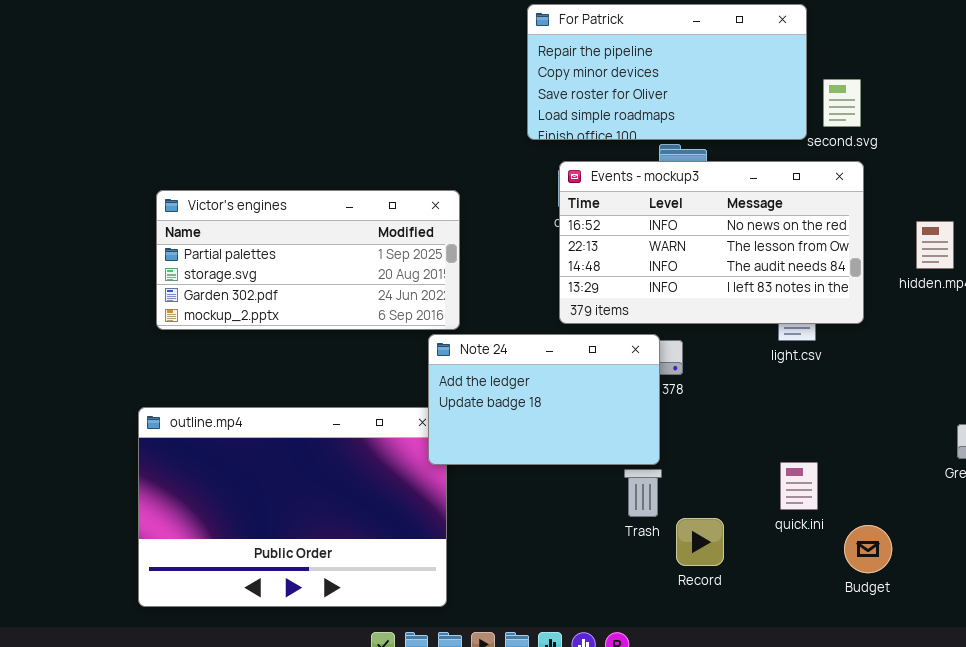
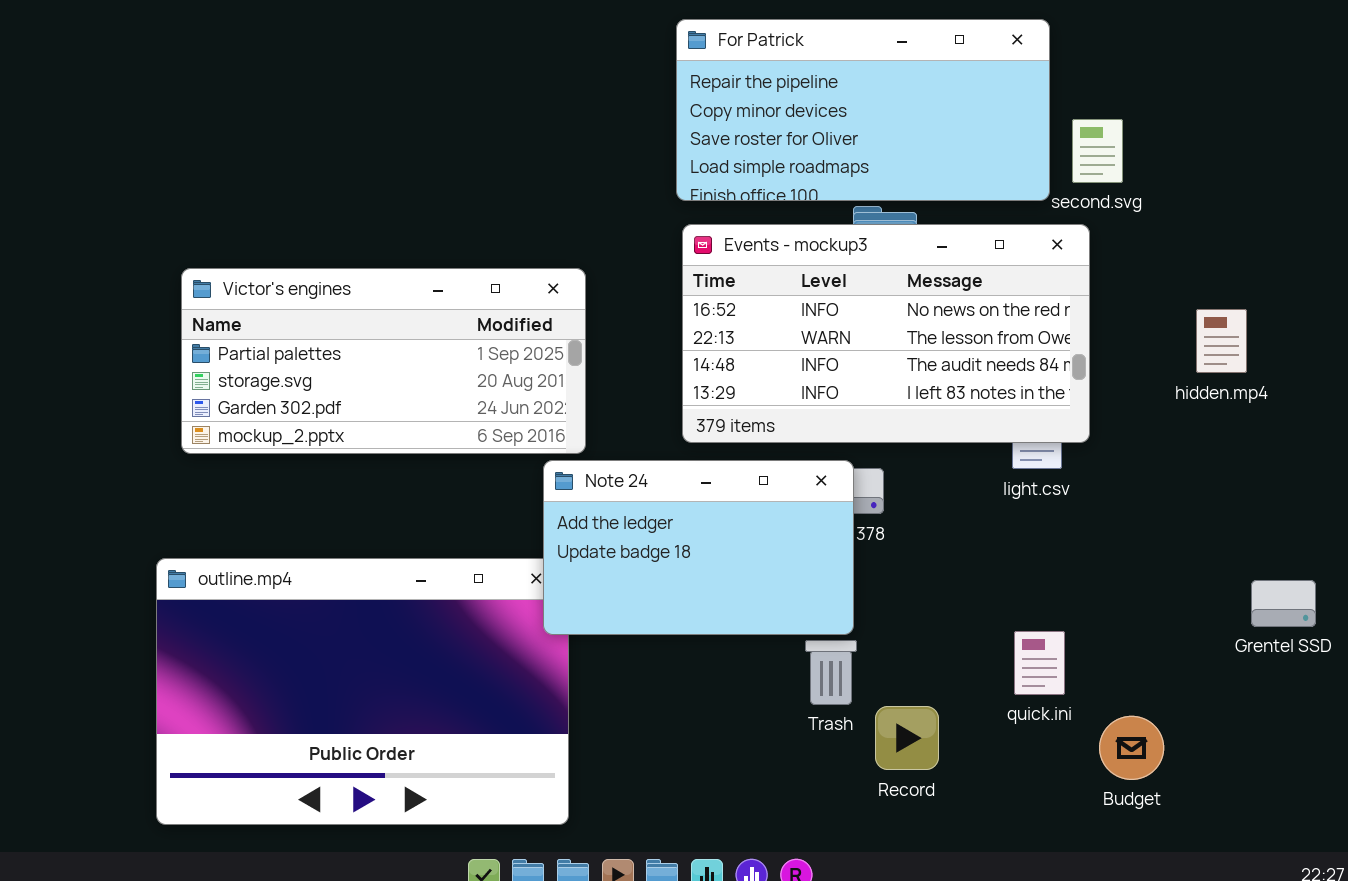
Events - mockup3: [559,161,864,324] -> [682,224,1090,443], moved

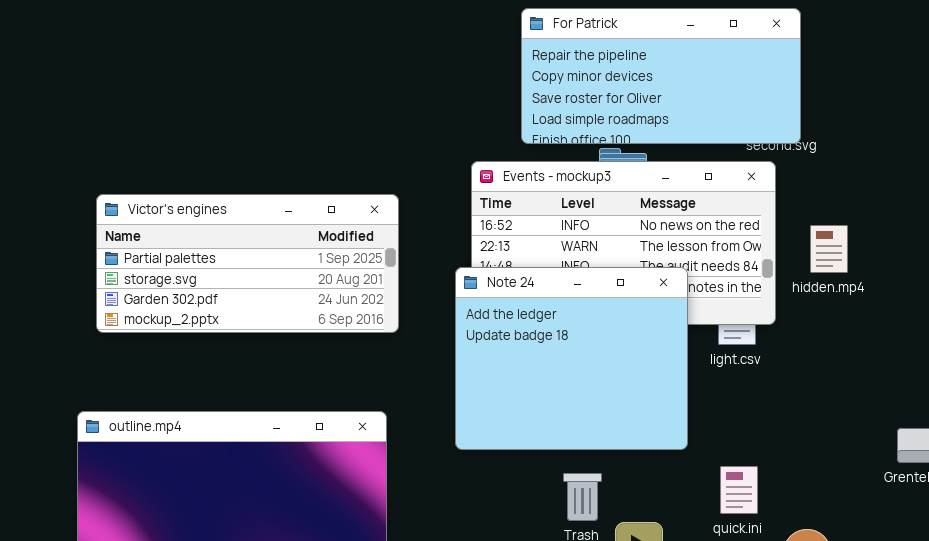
For Patrick: [676,19,1050,201] -> [521,8,801,144], moved
hidden.mp4: [1196,309,1247,373] -> [810,225,848,273], moved
Note 24: [543,460,854,635] -> [455,267,688,450], moved, resized

